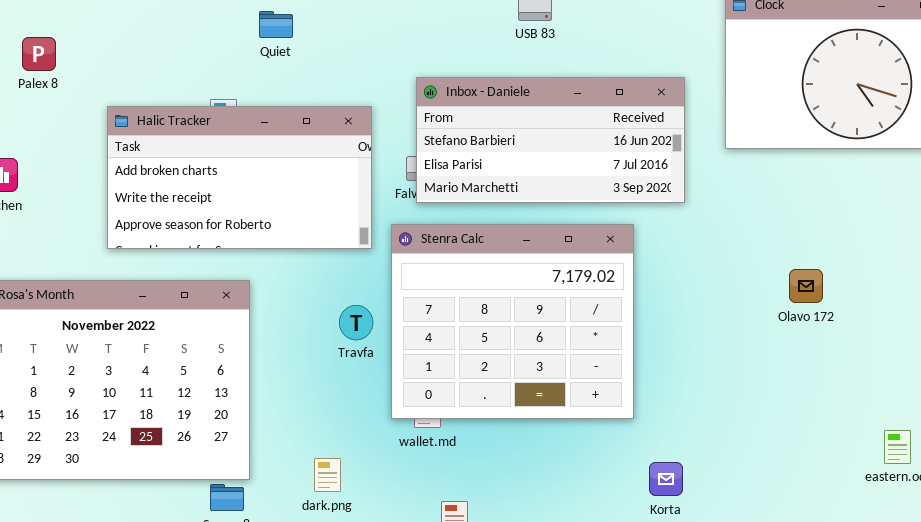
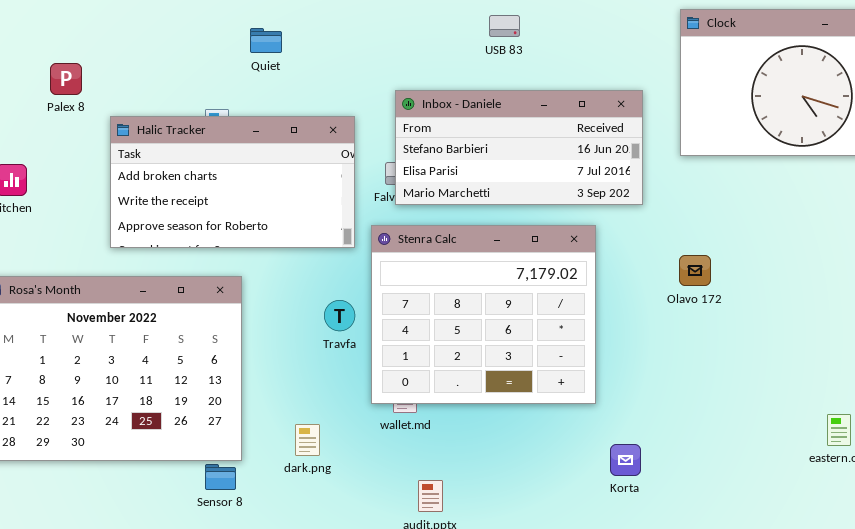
Palex 8: [22,37,56,71] -> [50,63,82,95], moved
Olavo 172: [789,269,823,303] -> [679,255,711,286], moved
dark.png: [314,458,341,492] -> [295,424,320,456], moved

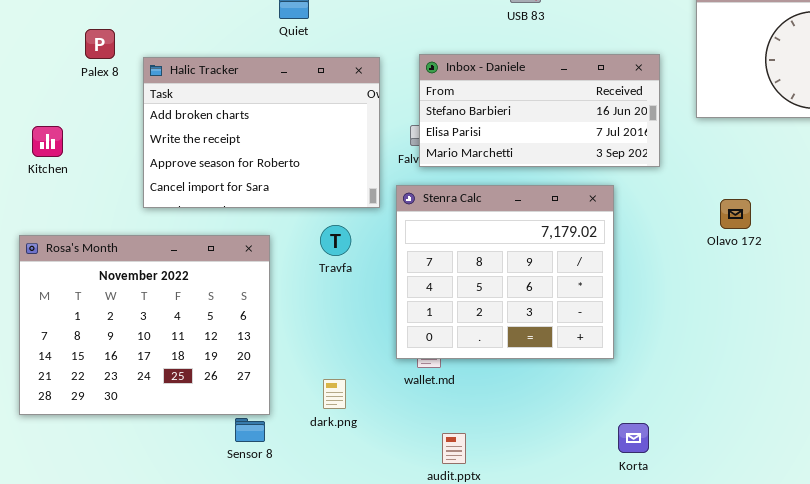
Halic Tracker: [110,116,355,248] -> [143,57,380,208], resized
Olavo 172: [679,255,711,286] -> [720,199,751,229], moved
Travfa: [324,300,355,331] -> [320,225,351,256], moved
Korta: [610,444,641,476] -> [618,423,649,453], moved

